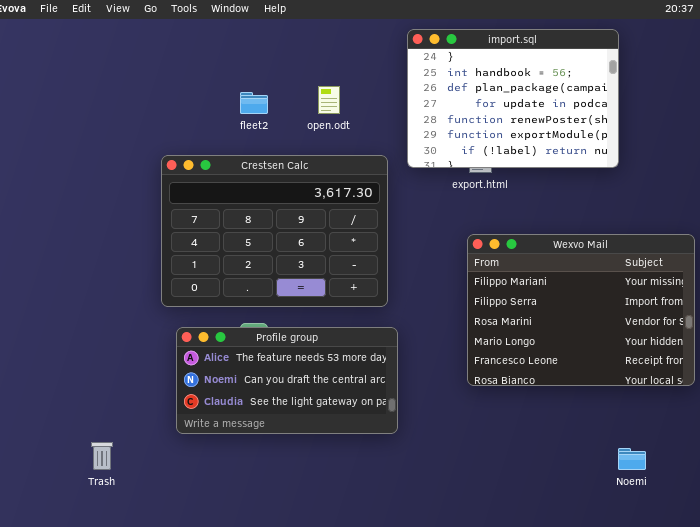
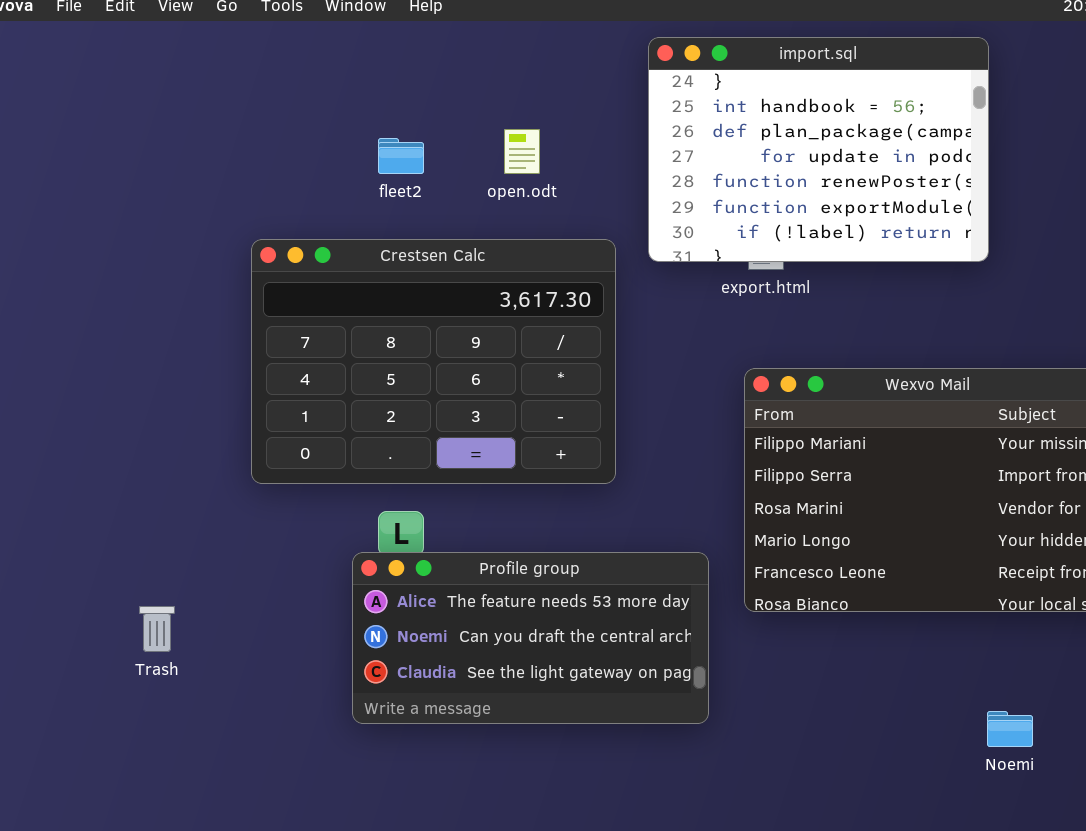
Profile group: [176,327,398,434] -> [352,552,709,724], moved
Trash: [91,442,113,470] -> [139,606,175,652], moved

